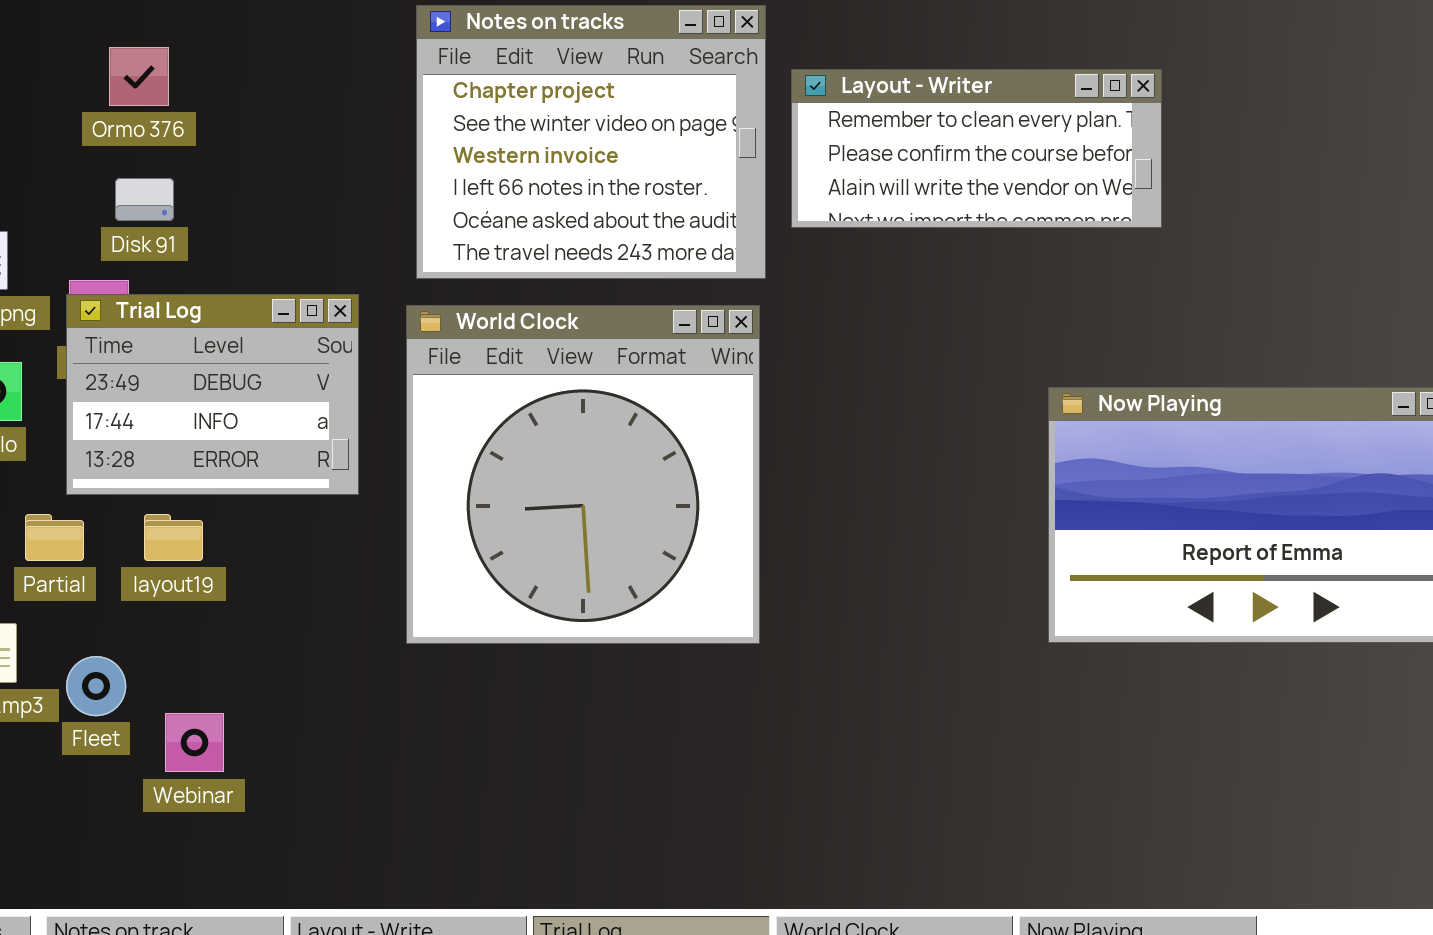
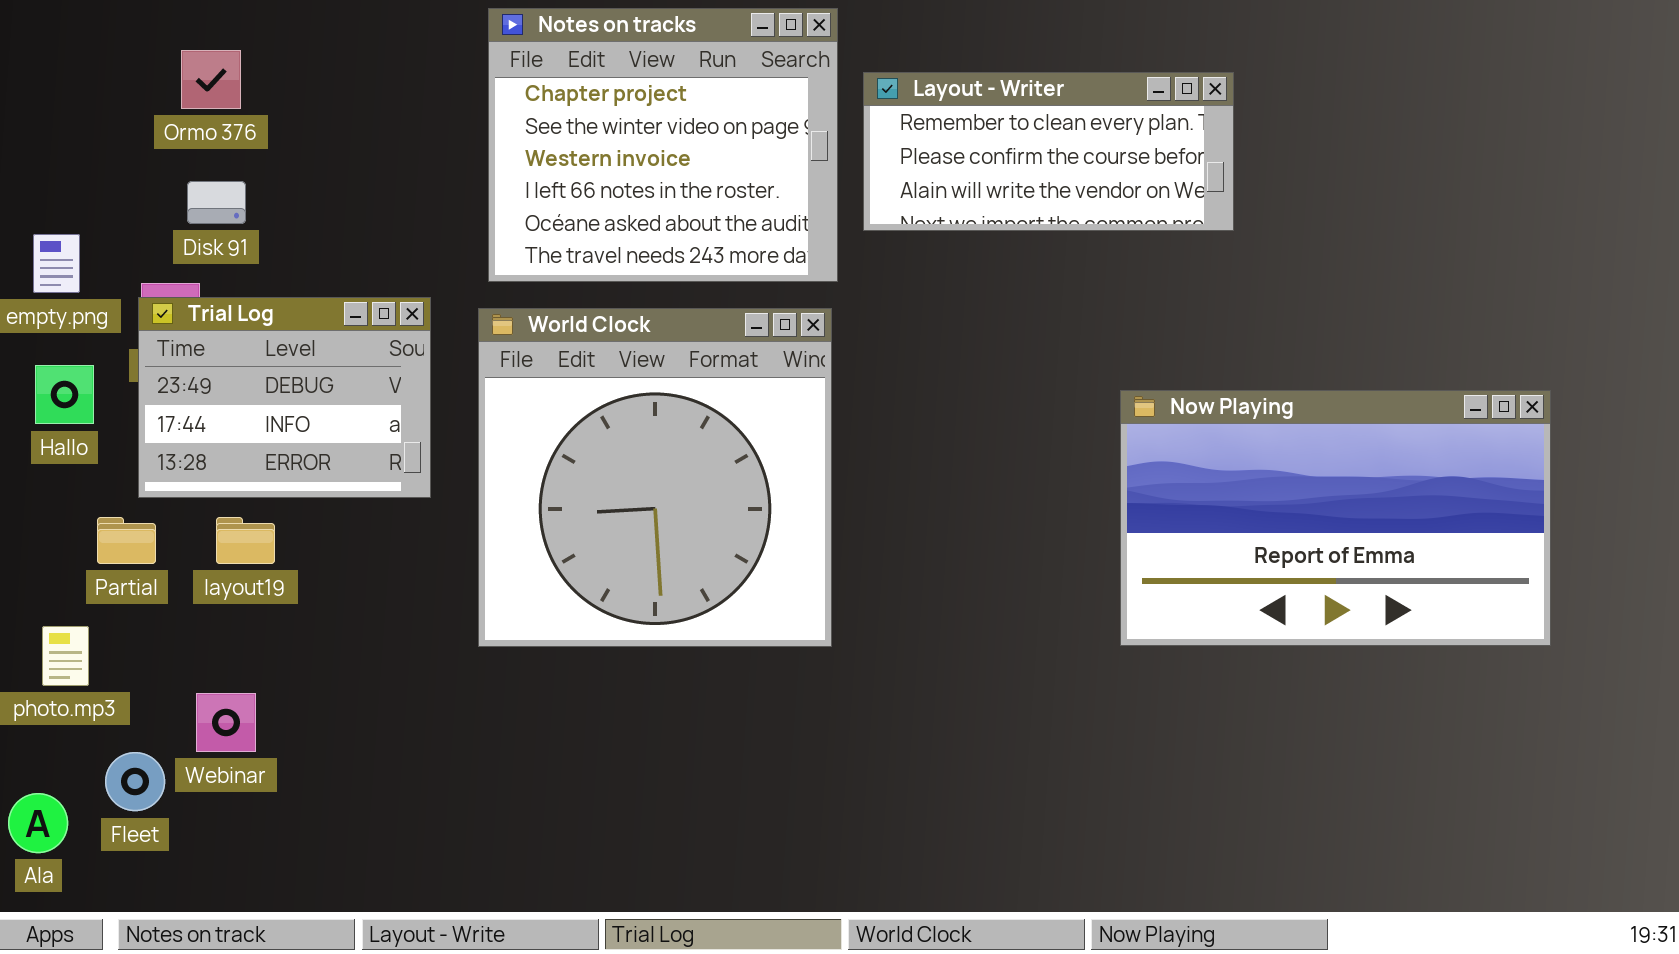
Fleet: [66,656,126,716] -> [105,752,165,811], moved
Webinar: [165,713,224,772] -> [196,693,256,752], moved

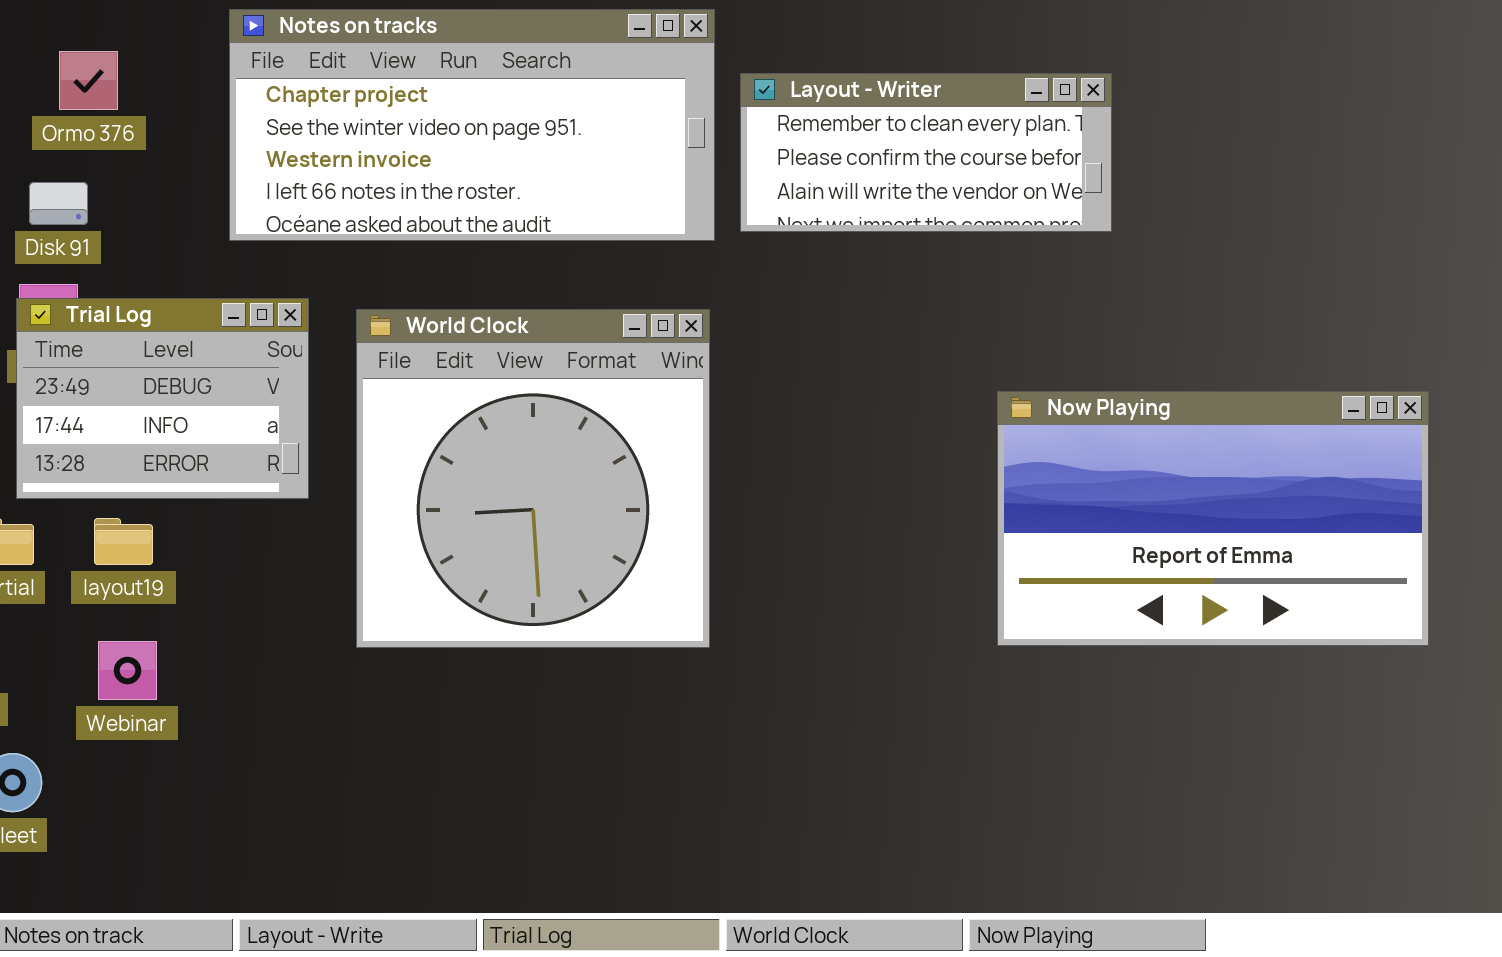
Notes on tracks: [488,8,838,282] -> [229,9,715,241], resized
Disk 91: [187,181,246,224] -> [29,182,88,225], moved
Webinar: [196,693,256,752] -> [98,641,157,700], moved

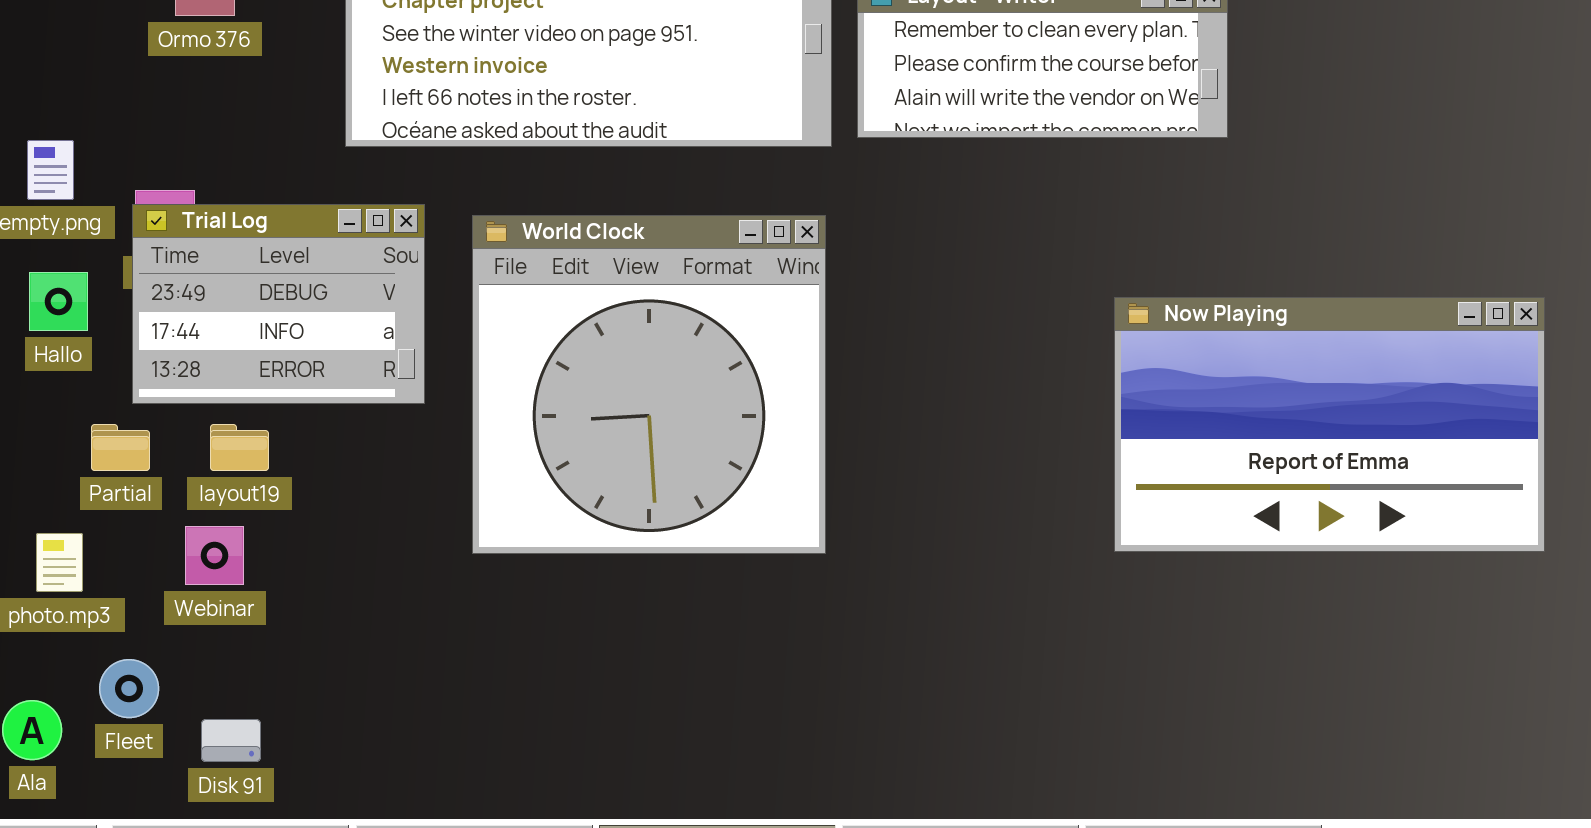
Disk 91: [29,182,88,225] -> [201,719,261,762], moved
Webinar: [98,641,157,700] -> [185,526,244,585], moved

